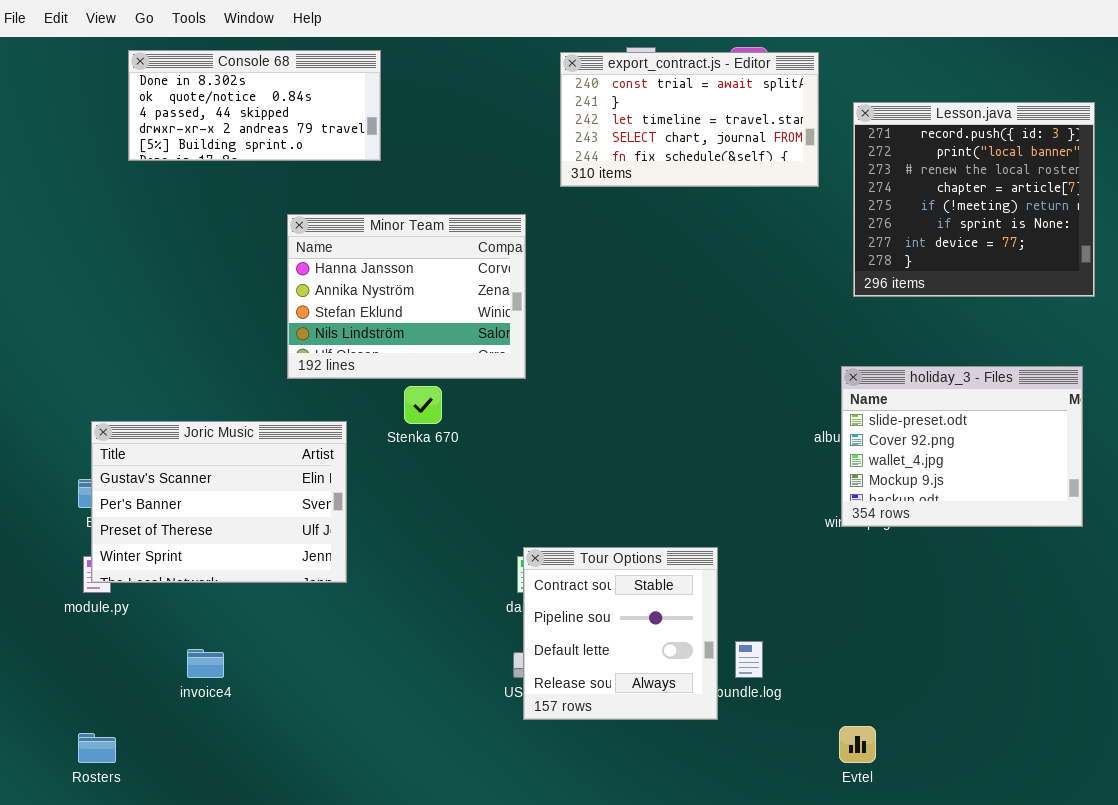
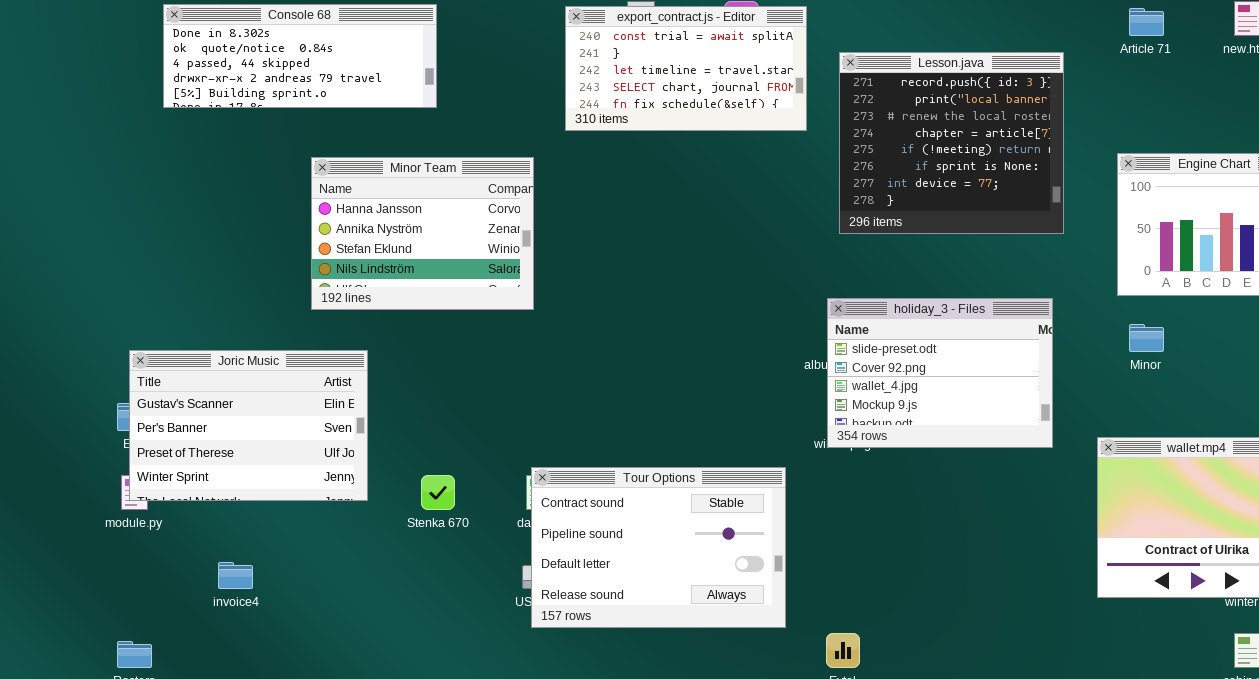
Console 68: [128,50,381,161] -> [163,4,437,108], resized
Stenka 670: [404,386,442,424] -> [421,475,455,510], moved
Tour Options: [523,547,718,720] -> [531,467,786,628], resized

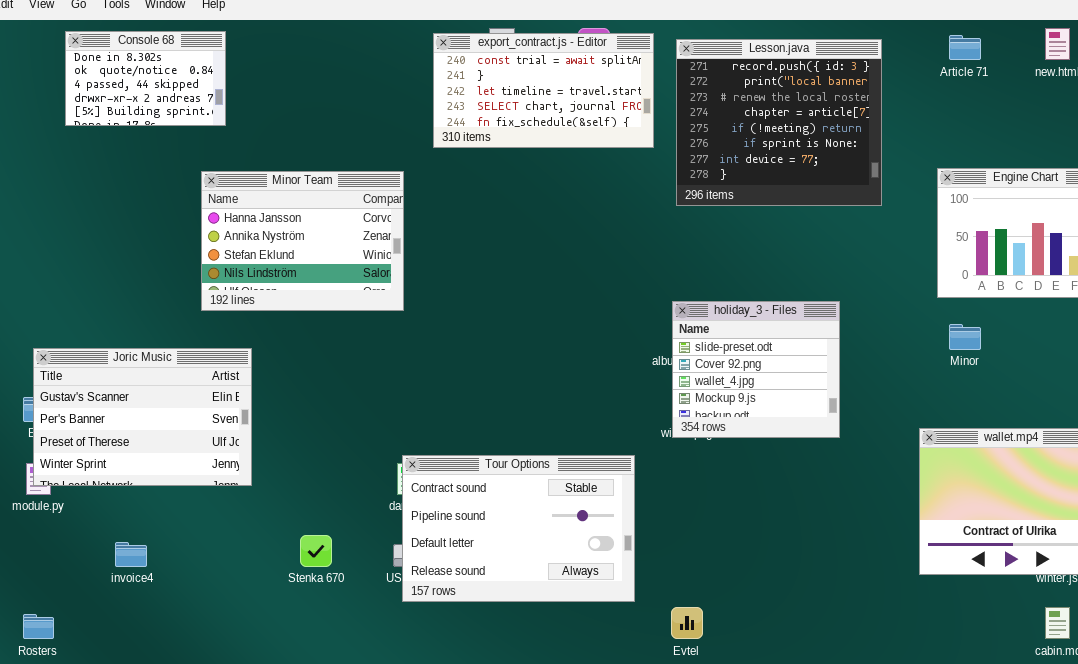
Console 68: [163,4,437,108] -> [65,31,226,126], resized
Lesson.java: [839,52,1064,234] -> [676,39,882,206], moved
holiday_3 - Files: [827,298,1053,448] -> [672,301,840,438], resized
Stenka 670: [421,475,455,510] -> [300,535,332,567], moved

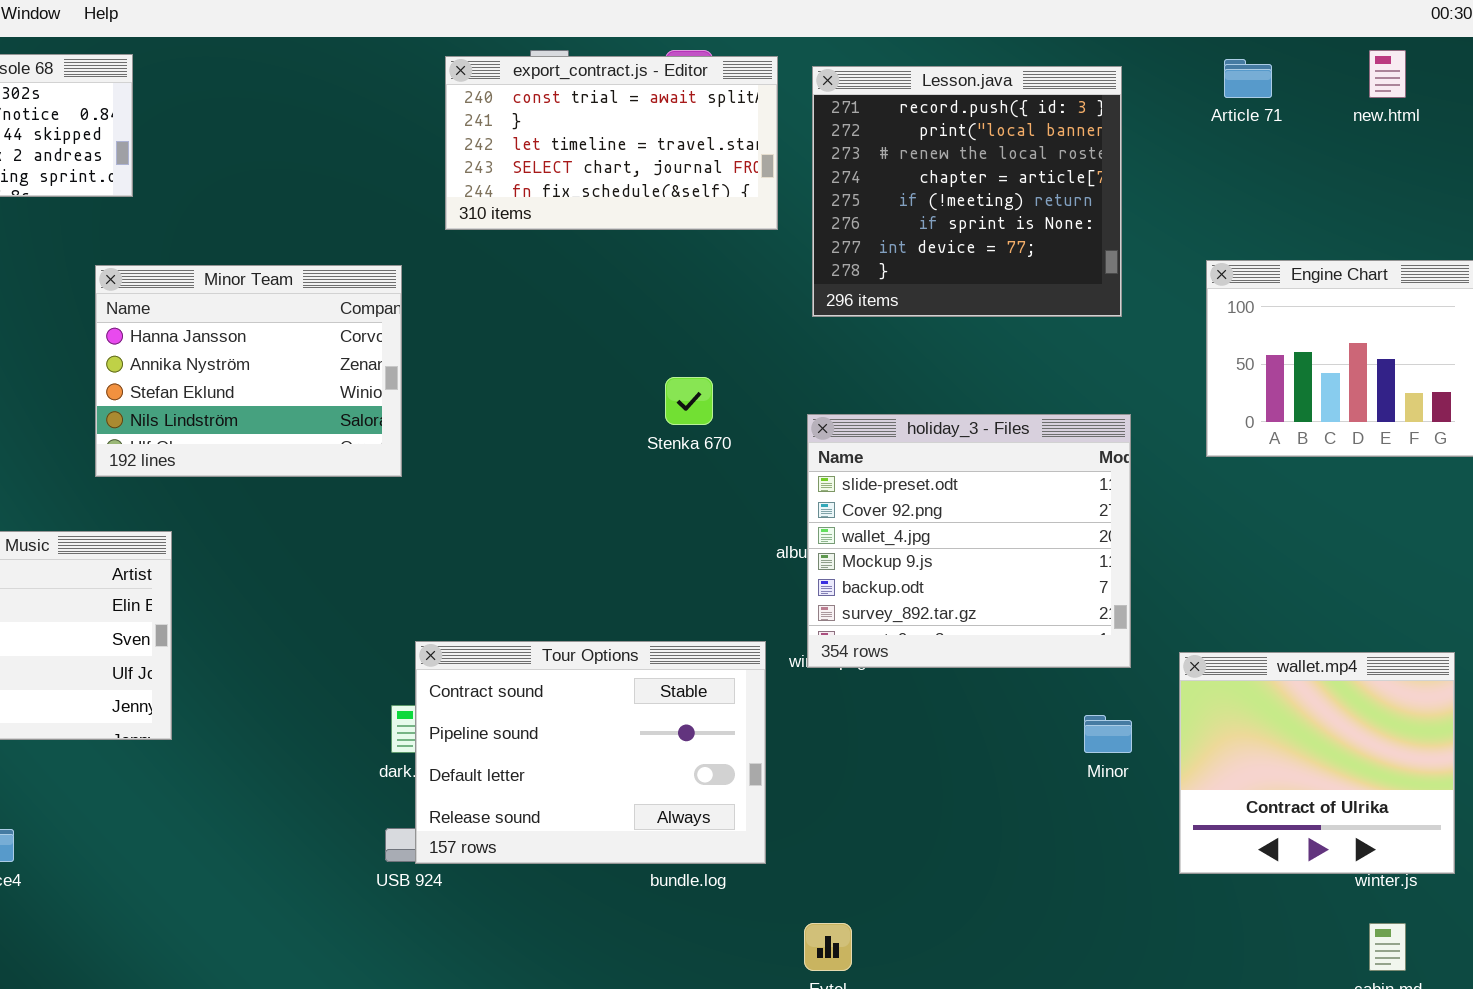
holiday_3 - Files: [672,301,840,438] -> [807,414,1131,668], resized
Minor: [949,324,981,350] -> [1084,715,1132,753], moved
Tour Options: [402,455,635,602] -> [415,641,766,864], moved
Stenka 670: [300,535,332,567] -> [665,377,713,425], moved

